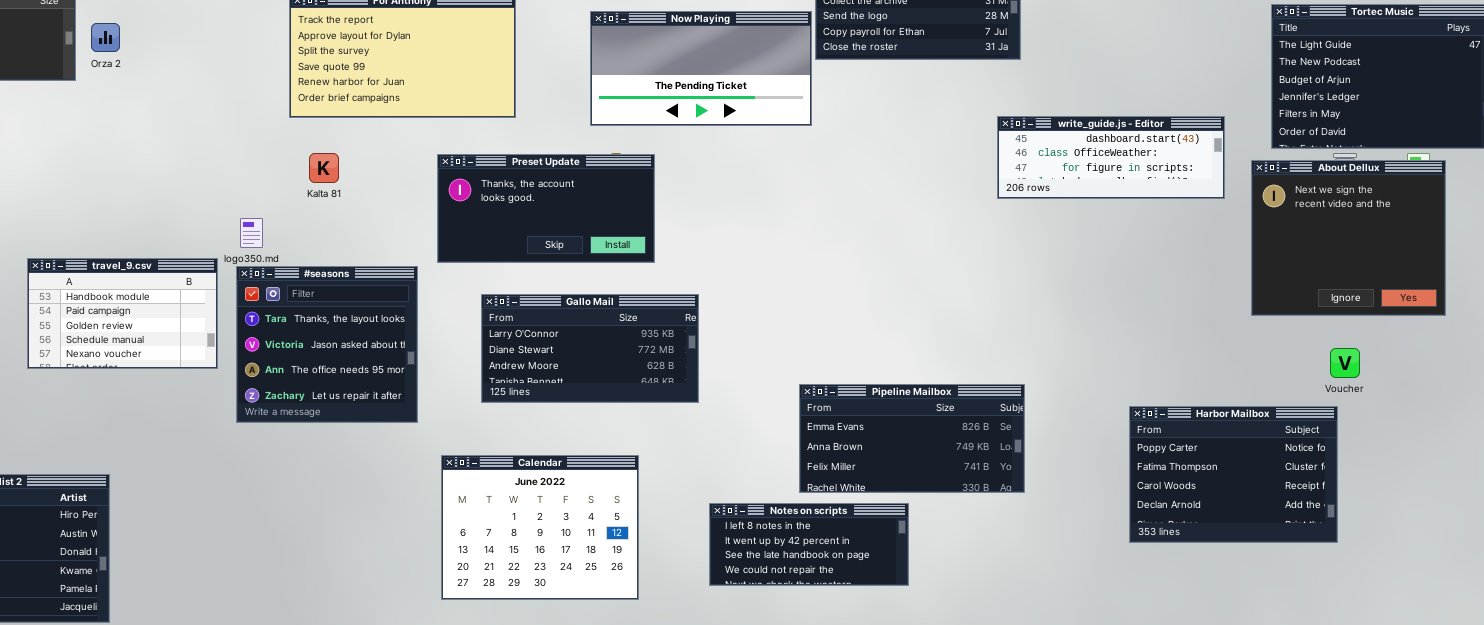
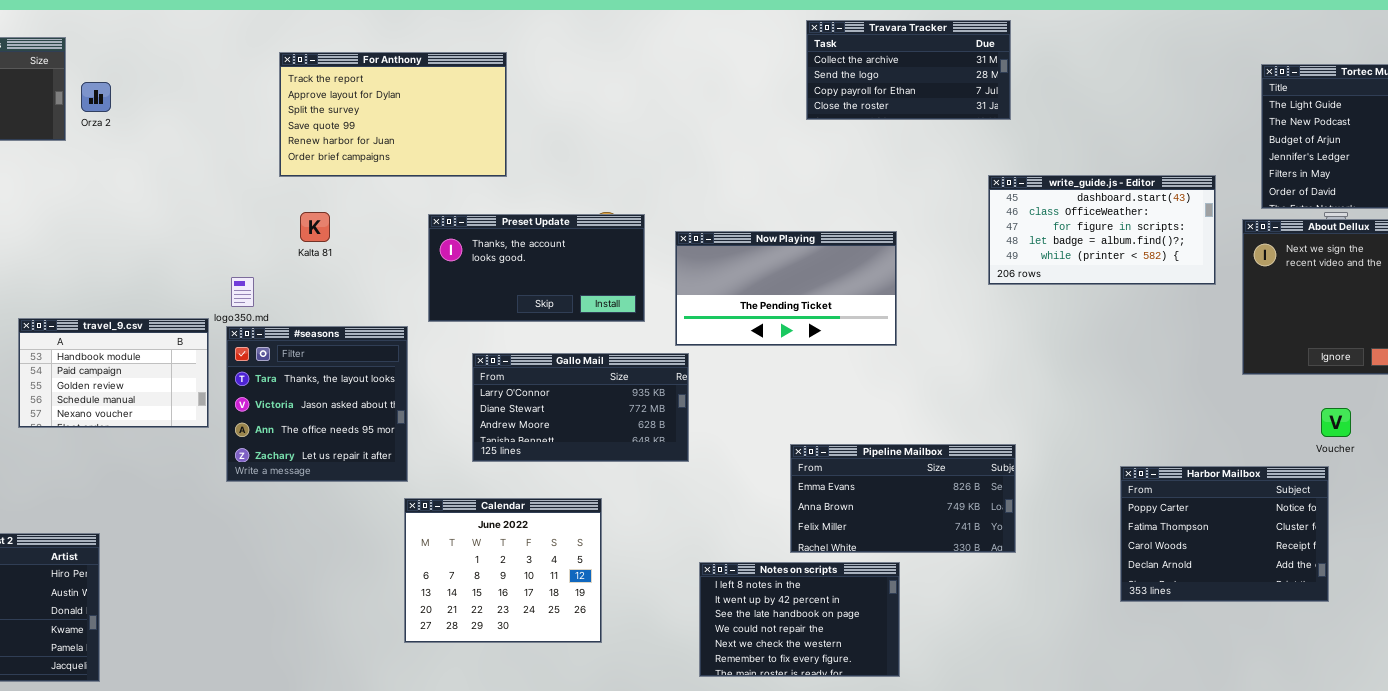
Now Playing: [590,11,812,126] -> [675,231,897,346], moved
write_guide.js - Editor: [997,116,1225,199] -> [988,175,1216,285], resized
Calendar: [441,455,639,600] -> [404,498,602,643], moved
Notes on scripts: [709,503,909,586] -> [699,562,900,677], resized

